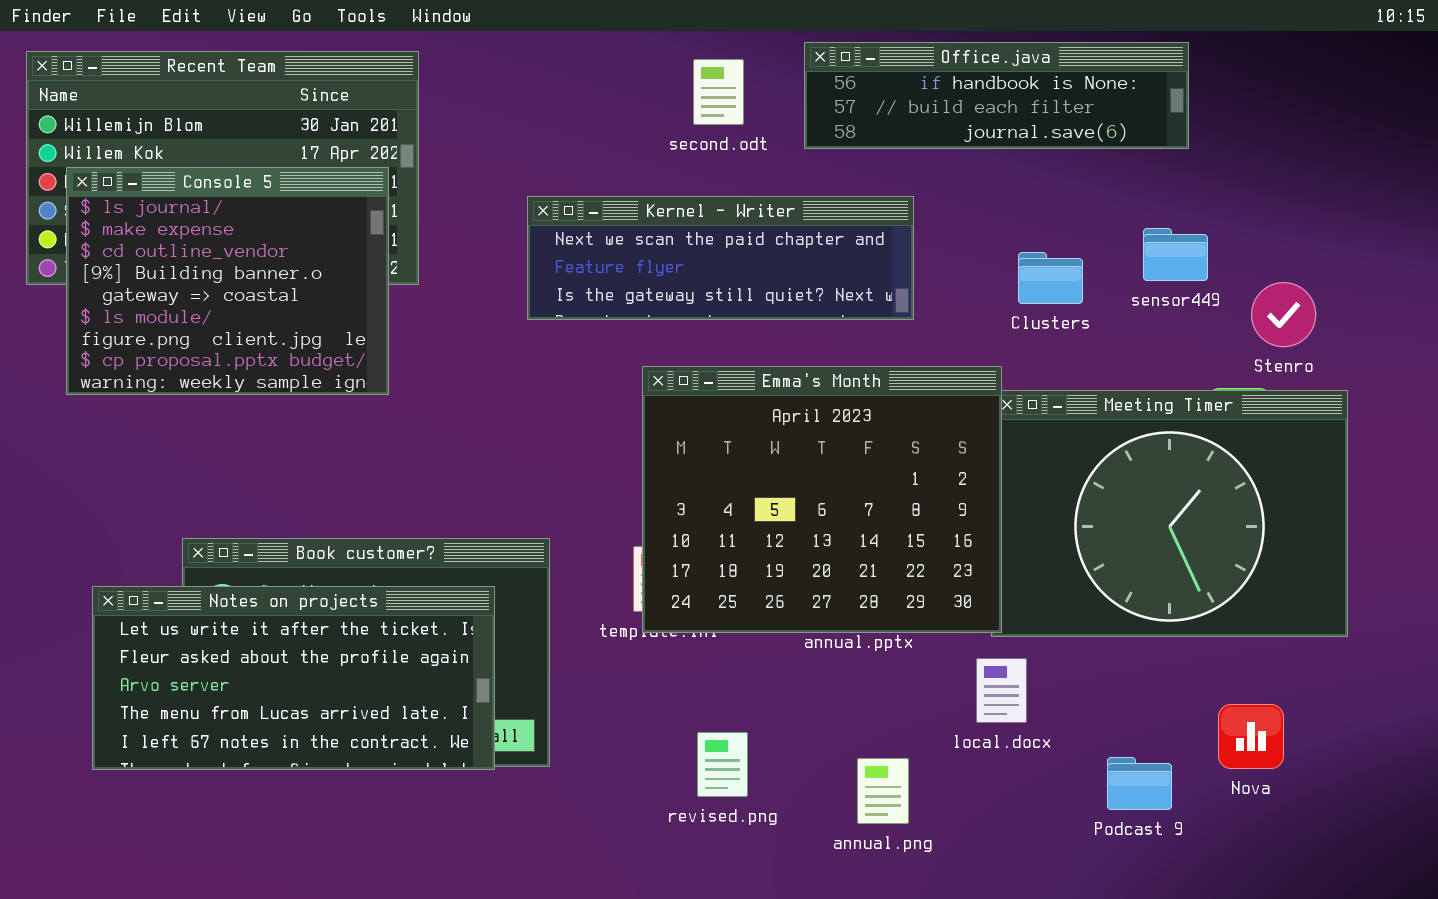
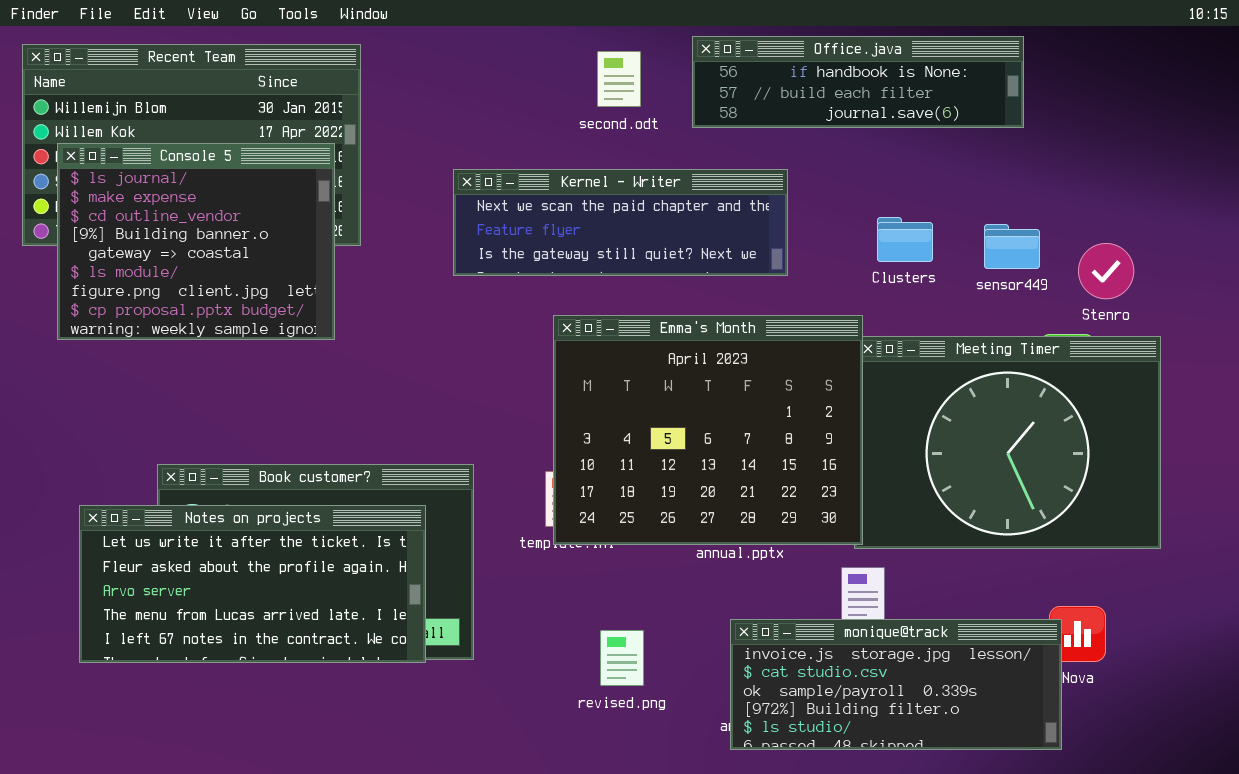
sensor449: [1143,228,1208,281] -> [984,224,1040,269], moved
monique@track: none -> [730,619,1062,750], opened

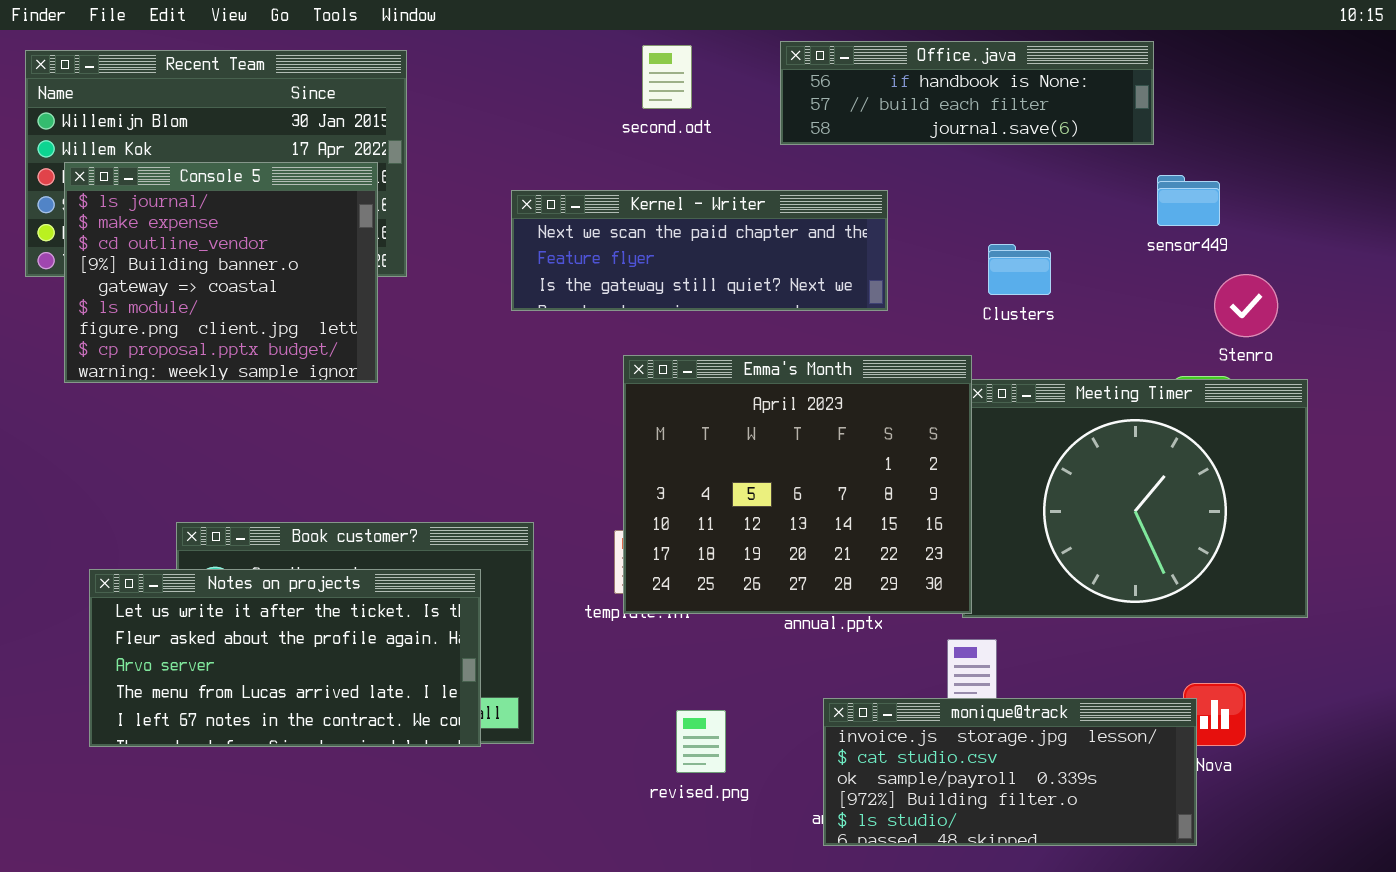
second.odt: [597,51,641,107] -> [642,45,692,109], moved
sensor449: [984,224,1040,269] -> [1157,175,1220,226], moved

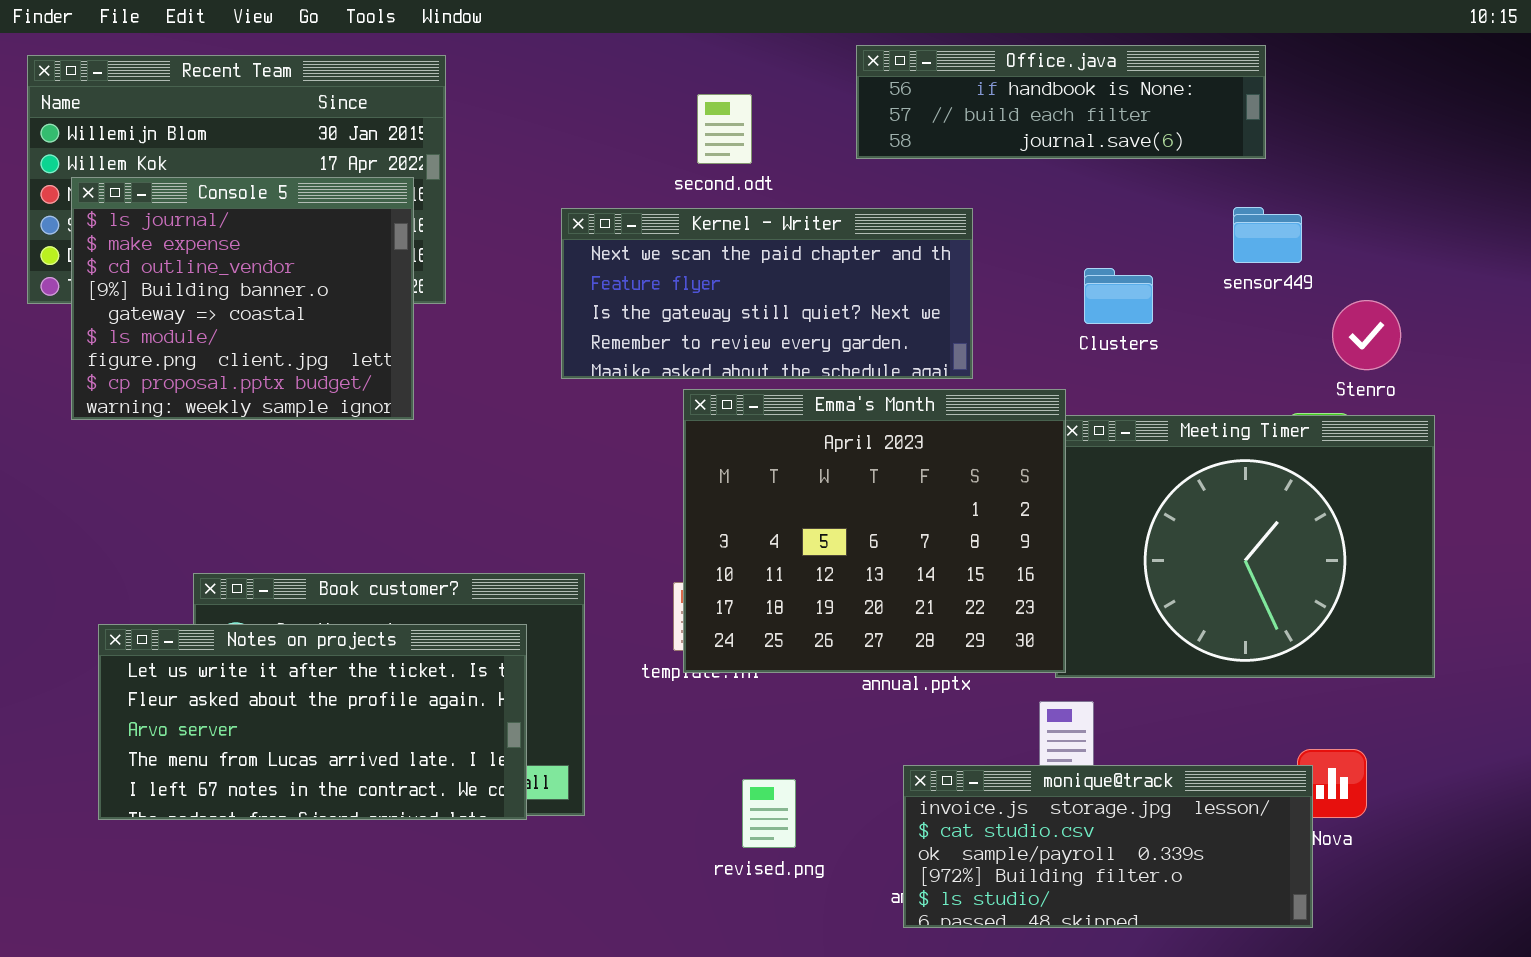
second.odt: [642,45,692,109] -> [697,94,752,164], moved
sensor449: [1157,175,1220,226] -> [1233,207,1302,263], moved
Kernel - Writer: [511,190,888,311] -> [561,208,973,379], resized

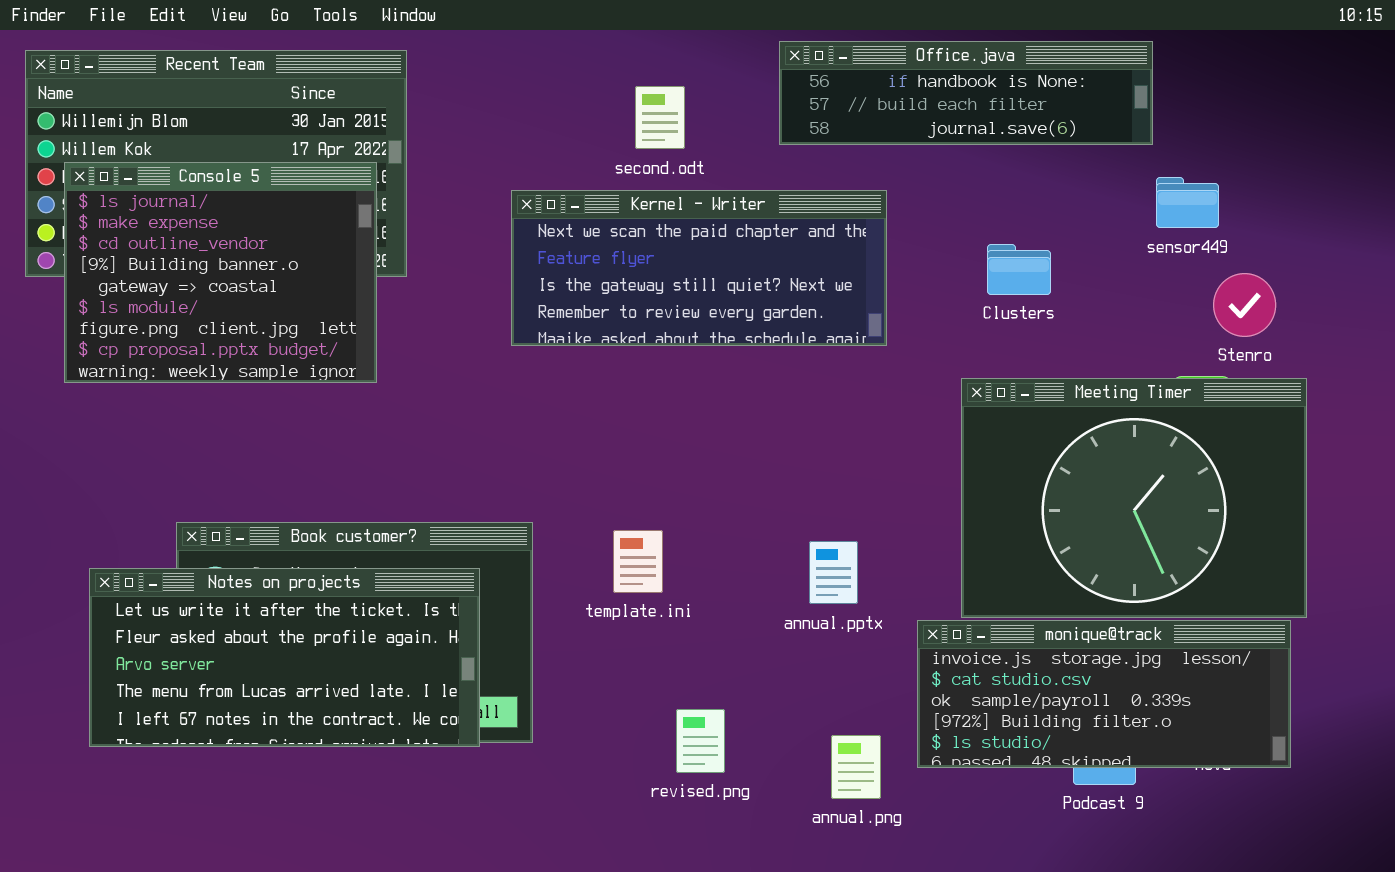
sensor449: [1233,207,1302,263] -> [1156,177,1219,228], moved
Emma's Month: [683,389,1066,673] -> none, closed
monique@track: [903,765,1313,928] -> [917,620,1291,768], moved

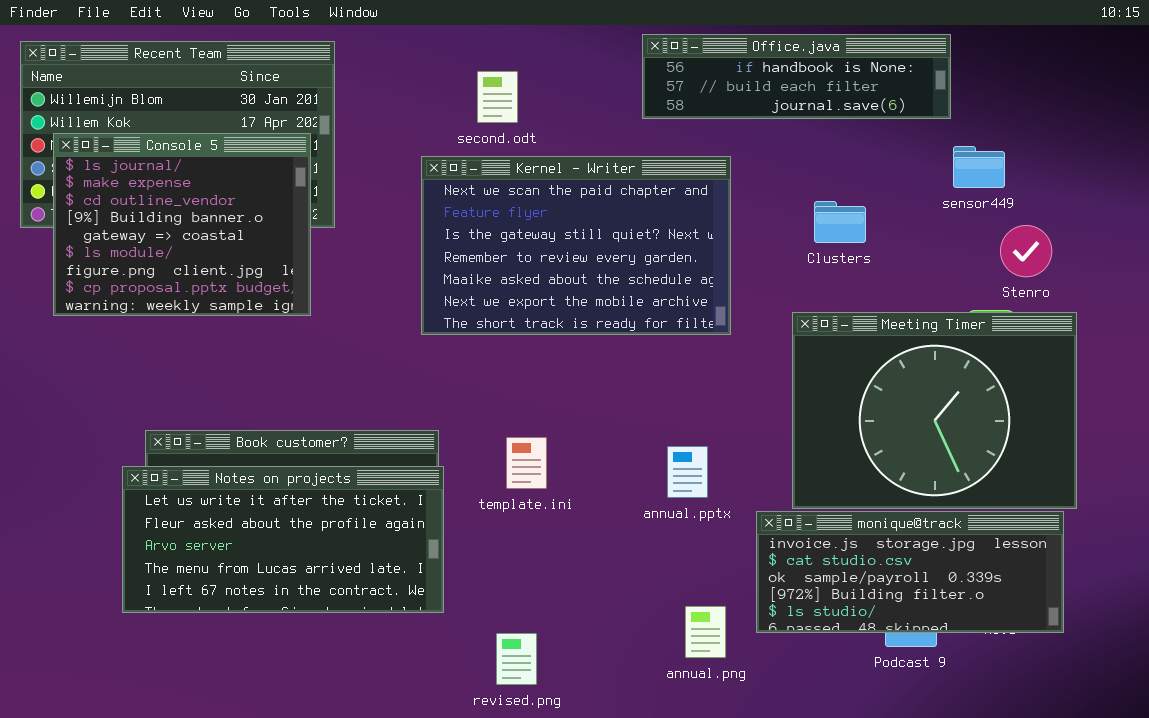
second.odt: [635,86,685,149] -> [477,71,518,123], moved
Kernel - Writer: [511,190,887,346] -> [421,156,731,335], resized
Notes on projects: [89,568,480,747] -> [122,466,444,613], moved
revised.png: [676,709,725,773] -> [496,633,537,685], moved

